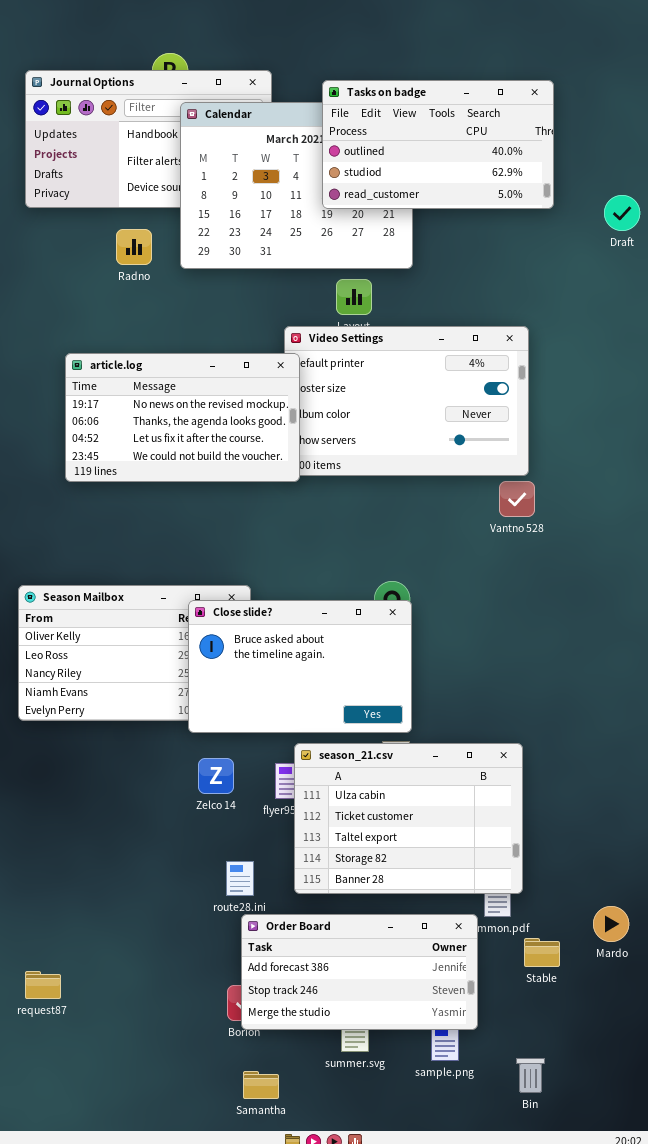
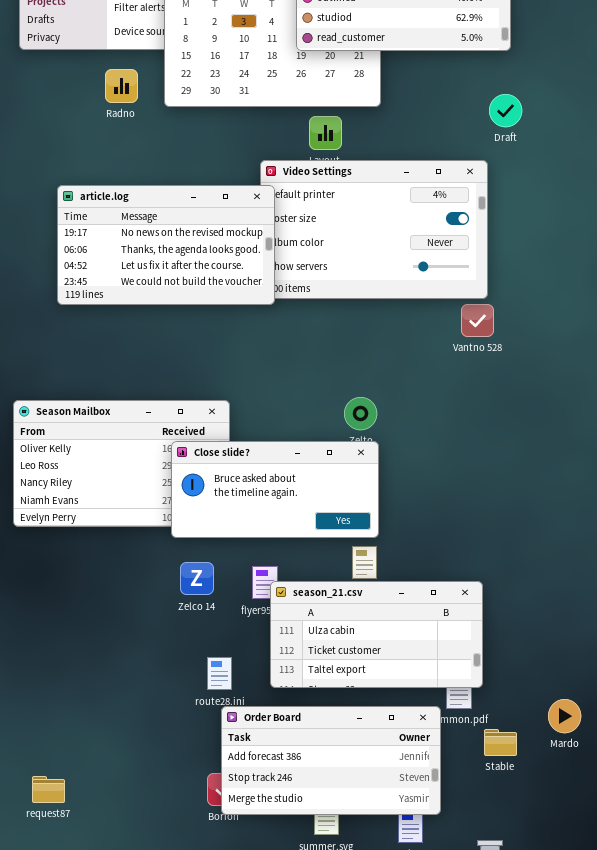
Draft: [604,195,640,231] -> [489,94,522,127], moved
Close slide?: [188,600,412,733] -> [171,441,379,538], resized
season_21.csv: [294,743,523,894] -> [270,581,483,688], resized
request87: [25,971,61,999] -> [32,776,65,803], moved

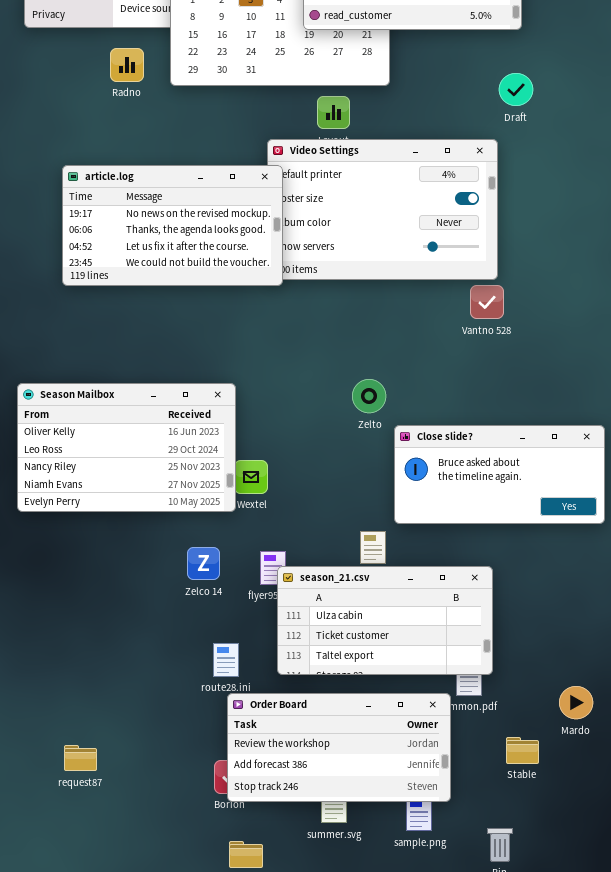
Close slide?: [171,441,379,538] -> [394,425,605,524], moved
Order Board: [221,706,441,815] -> [227,693,451,802], scrolled up 1 row
Stable: [484,729,517,756] -> [506,737,539,764], moved
request87: [32,776,65,803] -> [64,745,97,771], moved

